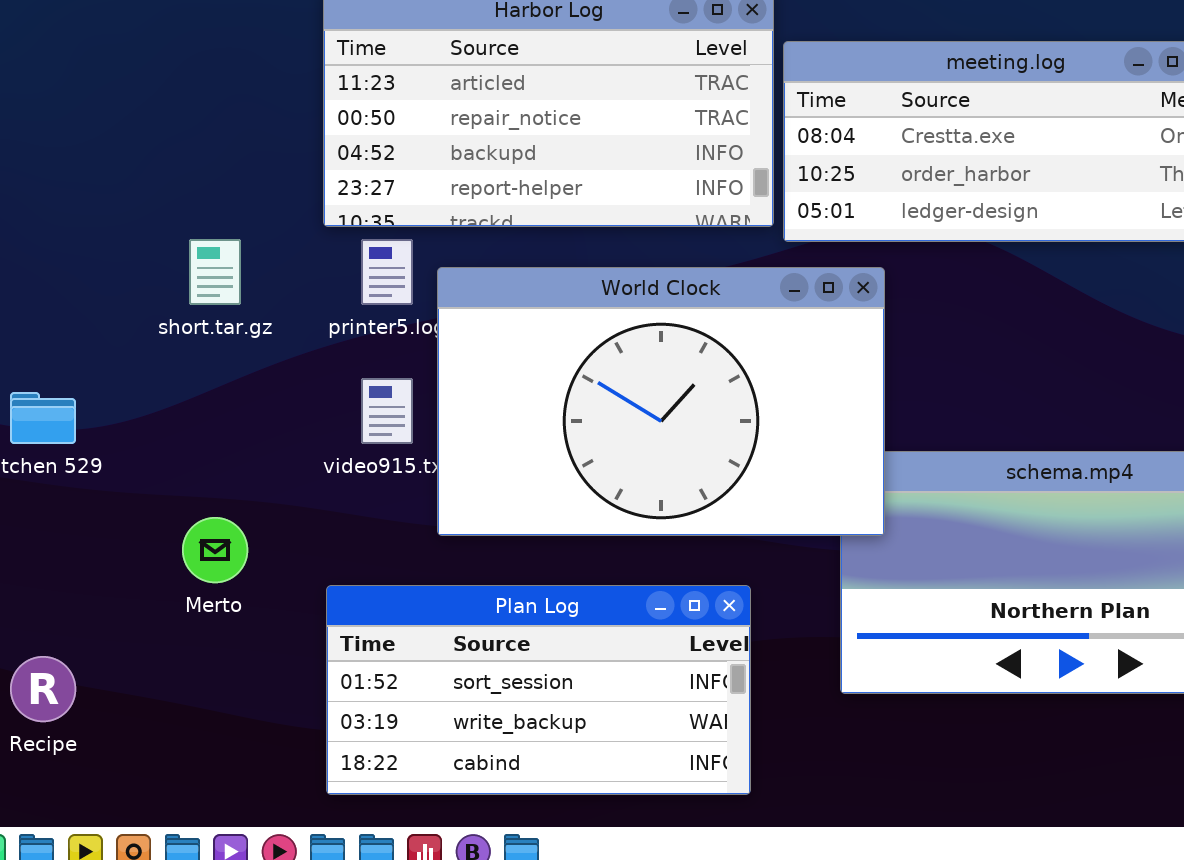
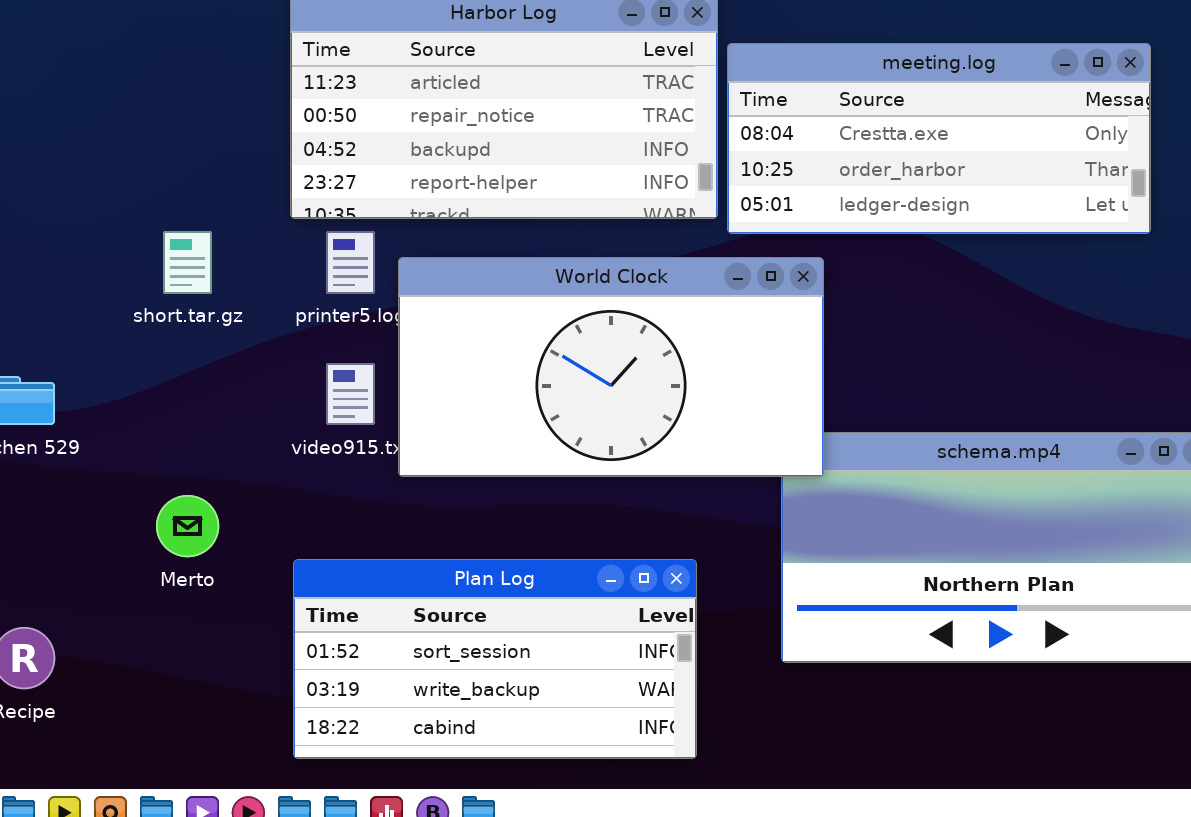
World Clock: [437,267,885,536] -> [398,257,824,477], resized

